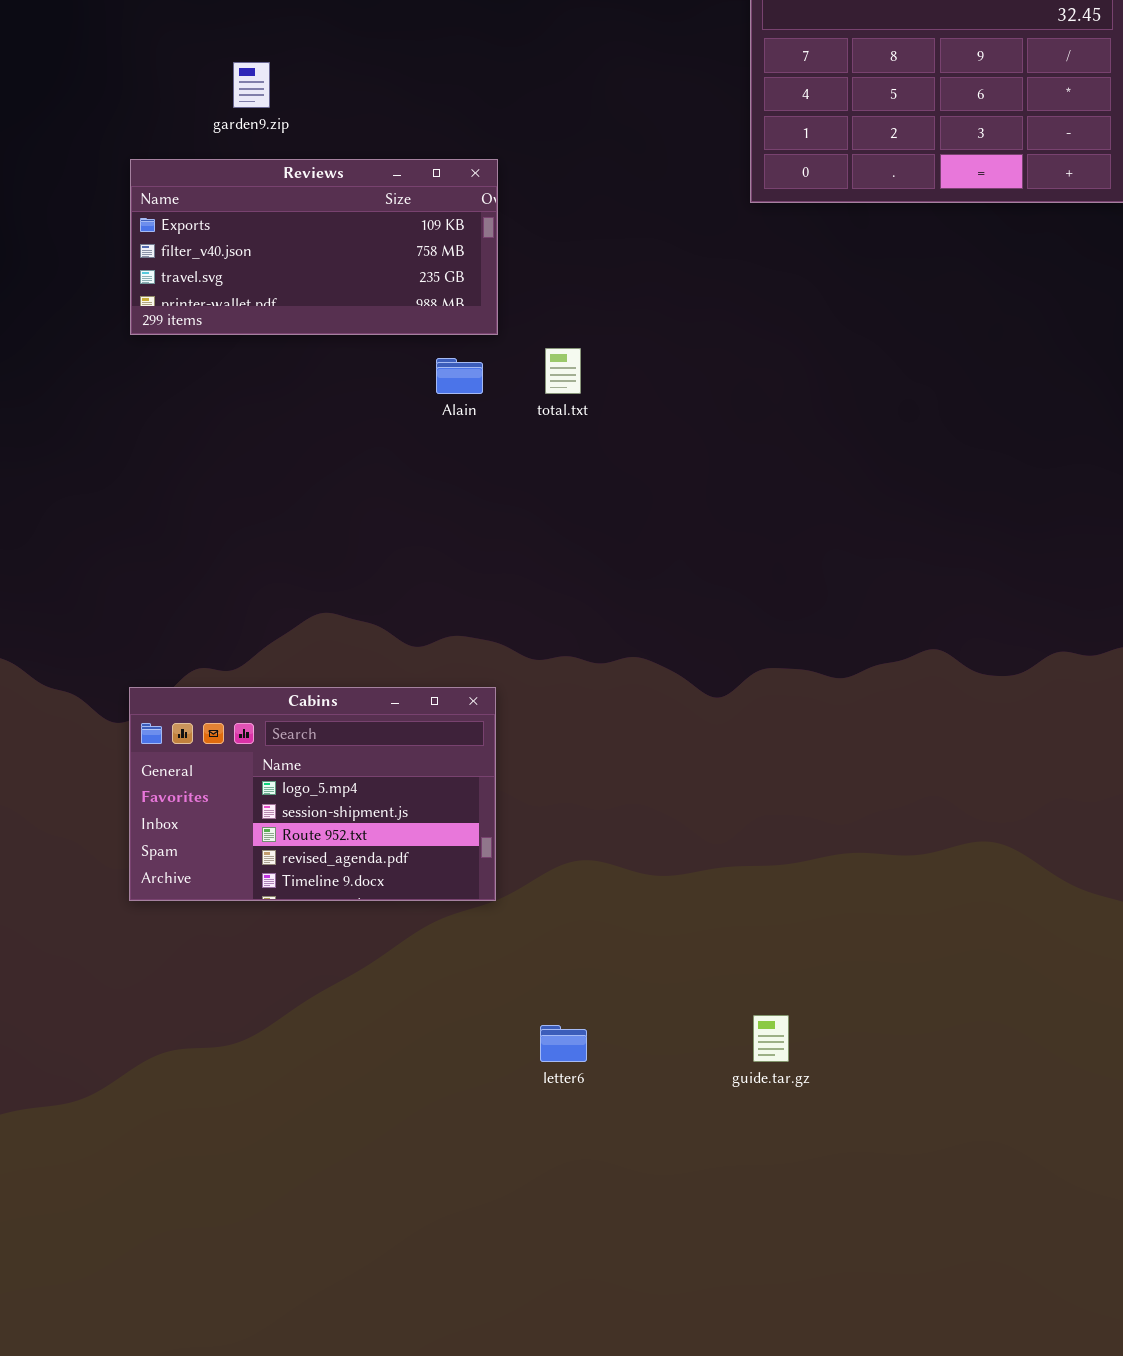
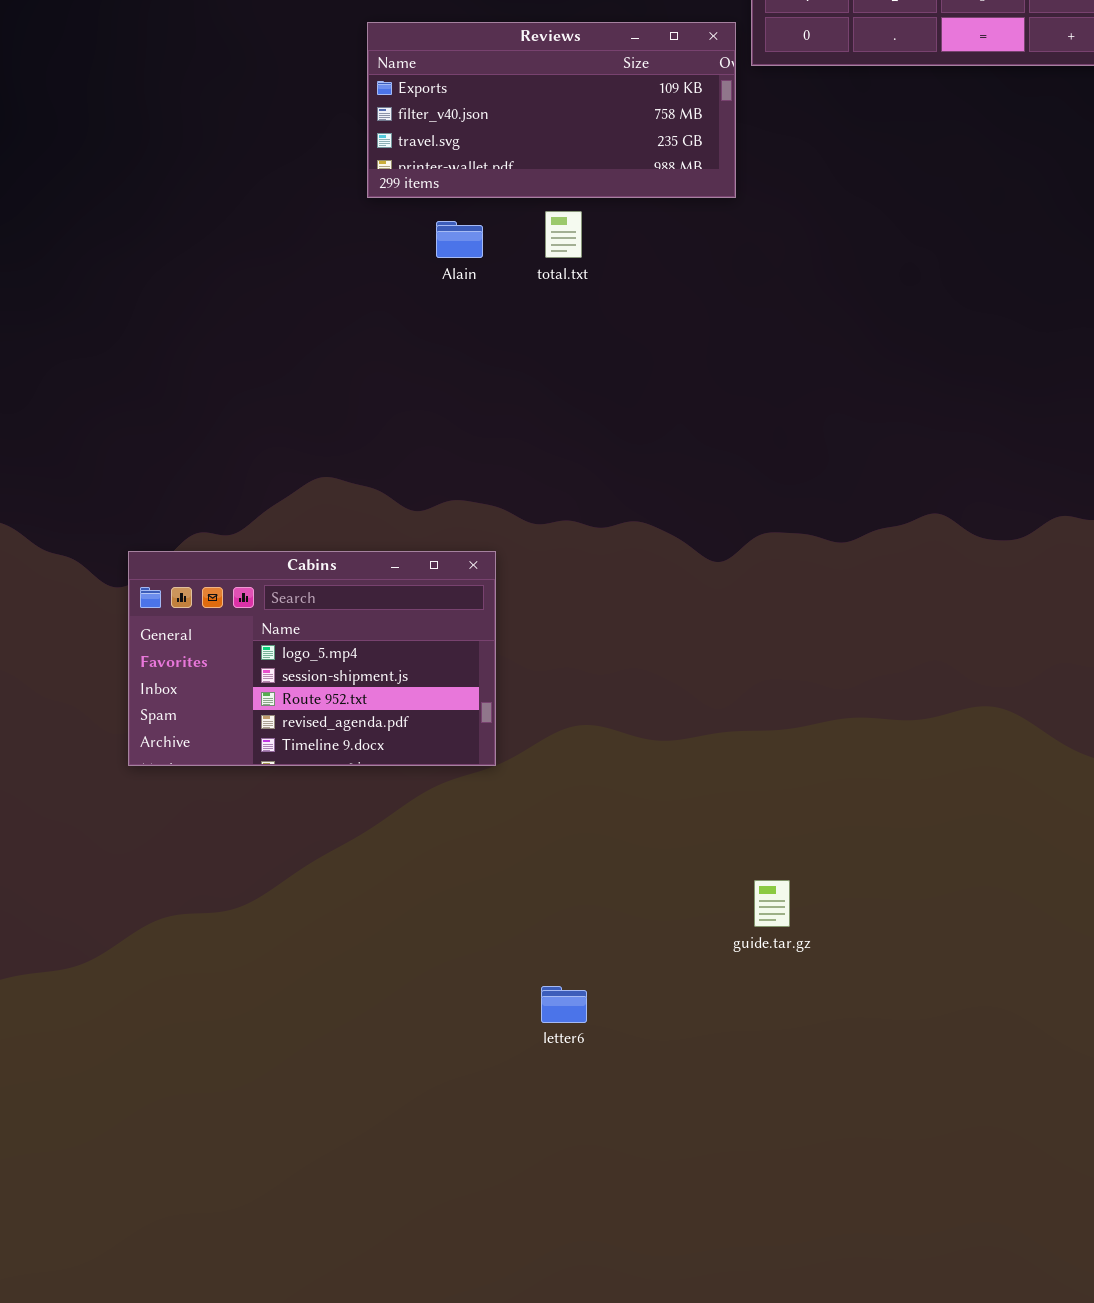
Reviews: [130,159,498,335] -> [367,22,736,198], moved
letter6: [540,1025,587,1062] -> [541,986,587,1023], moved

